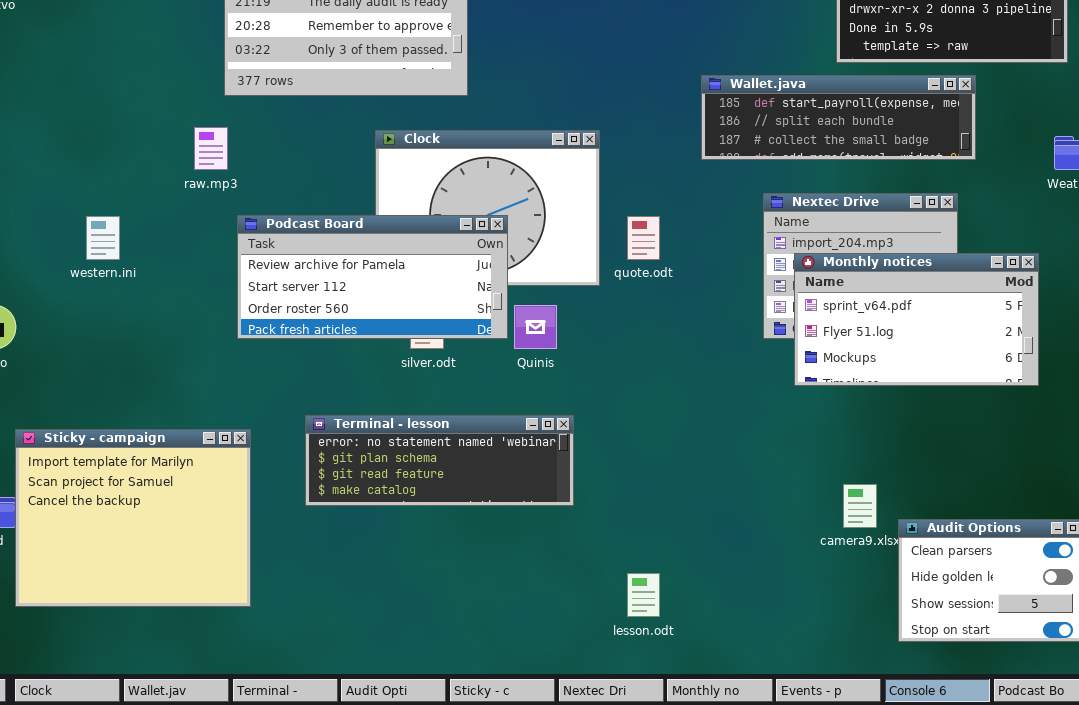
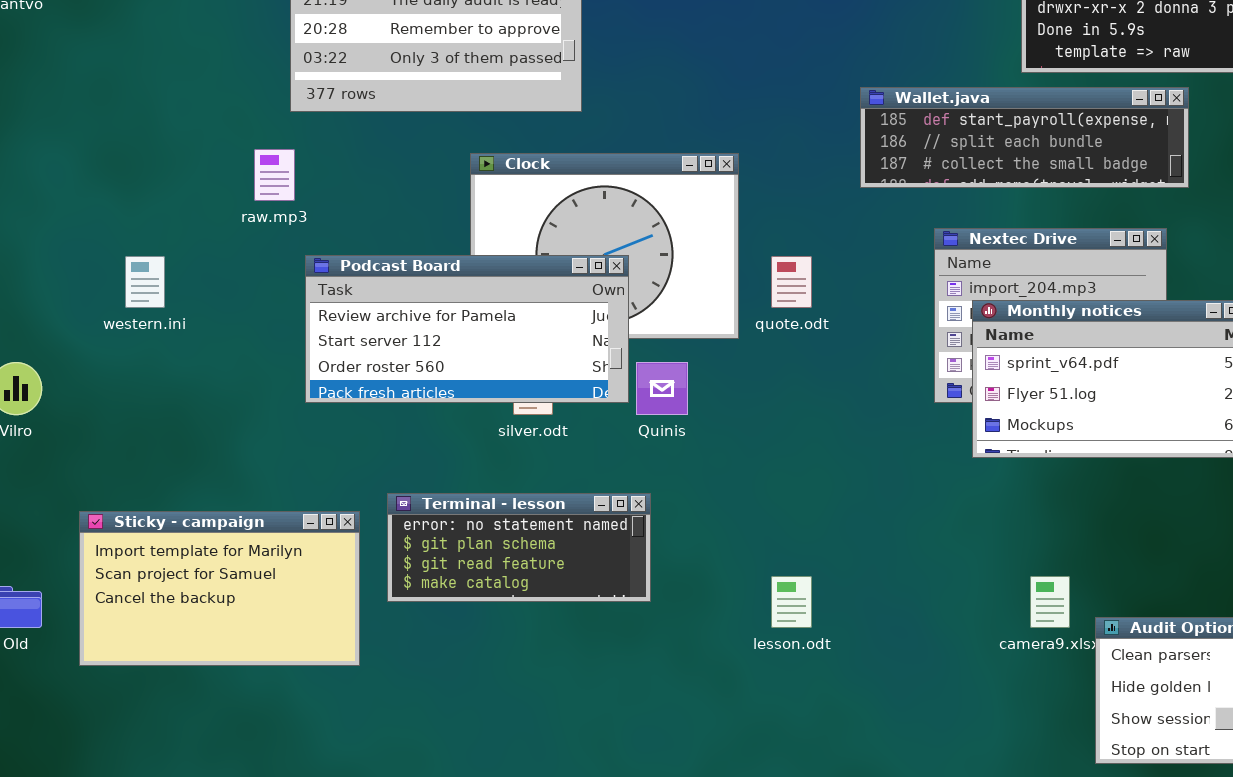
Terminal - lesson: [305,415,574,506] -> [387,493,651,602], resized
Sticky - campaign: [15,429,251,607] -> [79,511,360,666], moved, resized
lesson.odt: [627,573,660,617] -> [771,576,812,628], moved

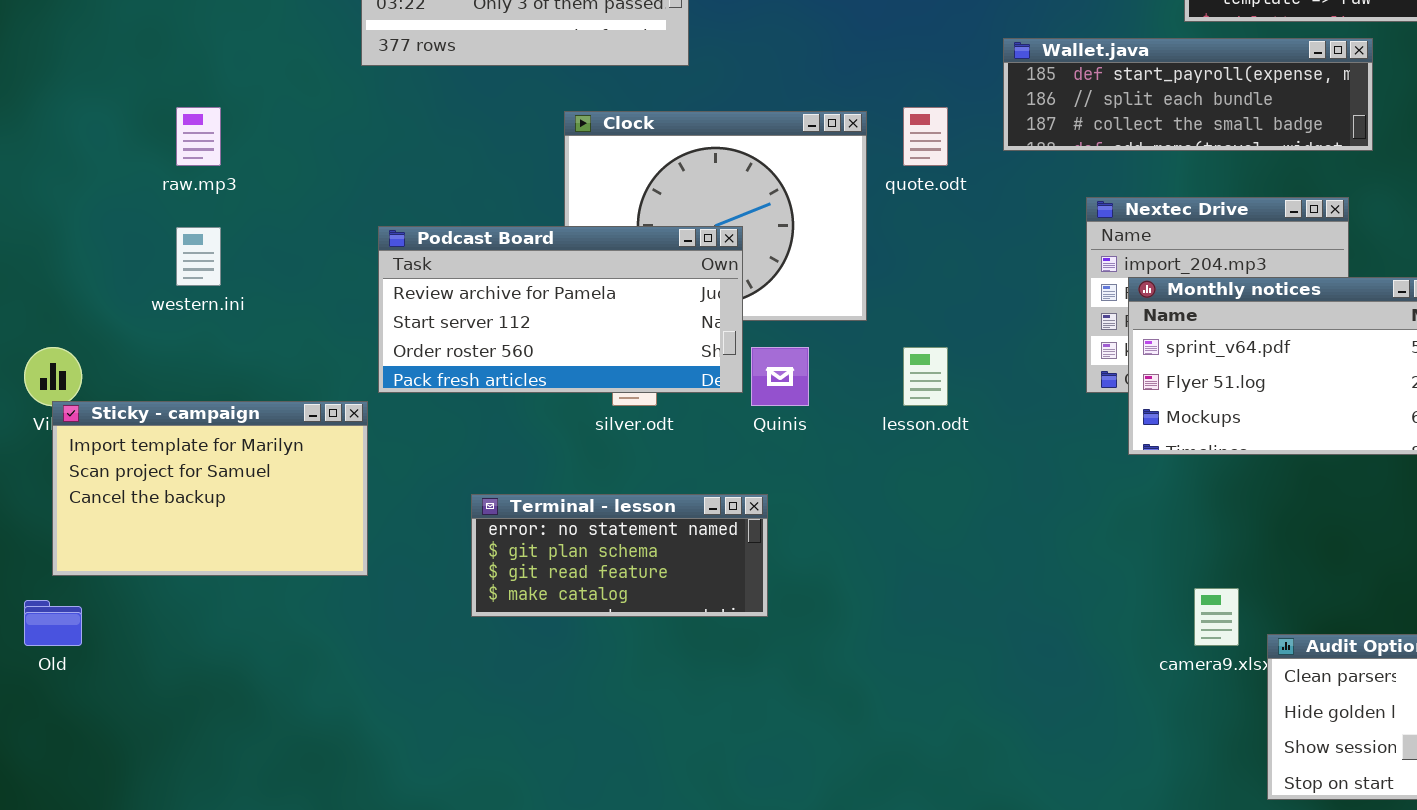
raw.mp3: [254,149,295,201] -> [176,107,221,166], moved
quote.odt: [771,256,812,308] -> [903,107,948,166], moved
Sticky - campaign: [79,511,360,666] -> [52,401,368,576], moved
lesson.odt: [771,576,812,628] -> [903,347,948,406], moved

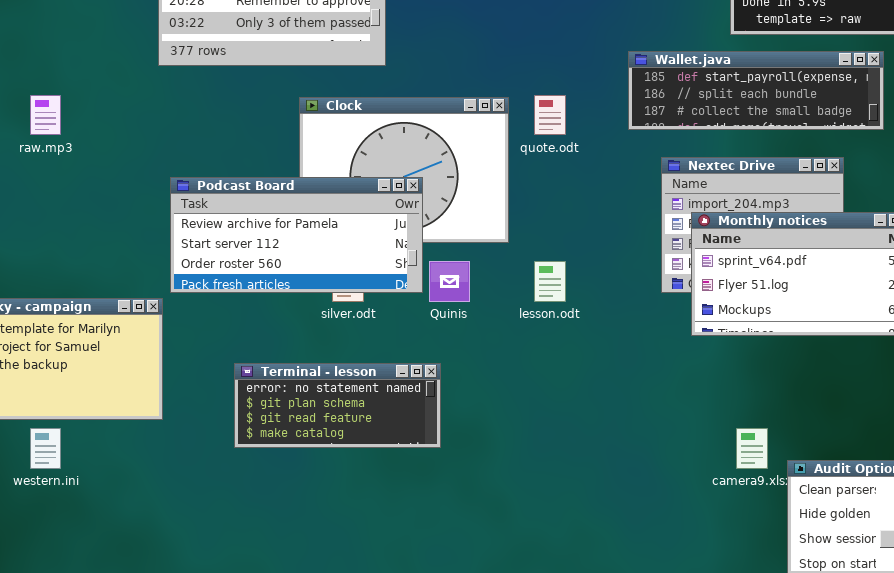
Wallet.java: [1003,38,1373,151] -> [628,51,884,130], moved
western.ini: [176,227,221,286] -> [30,428,61,469], moved

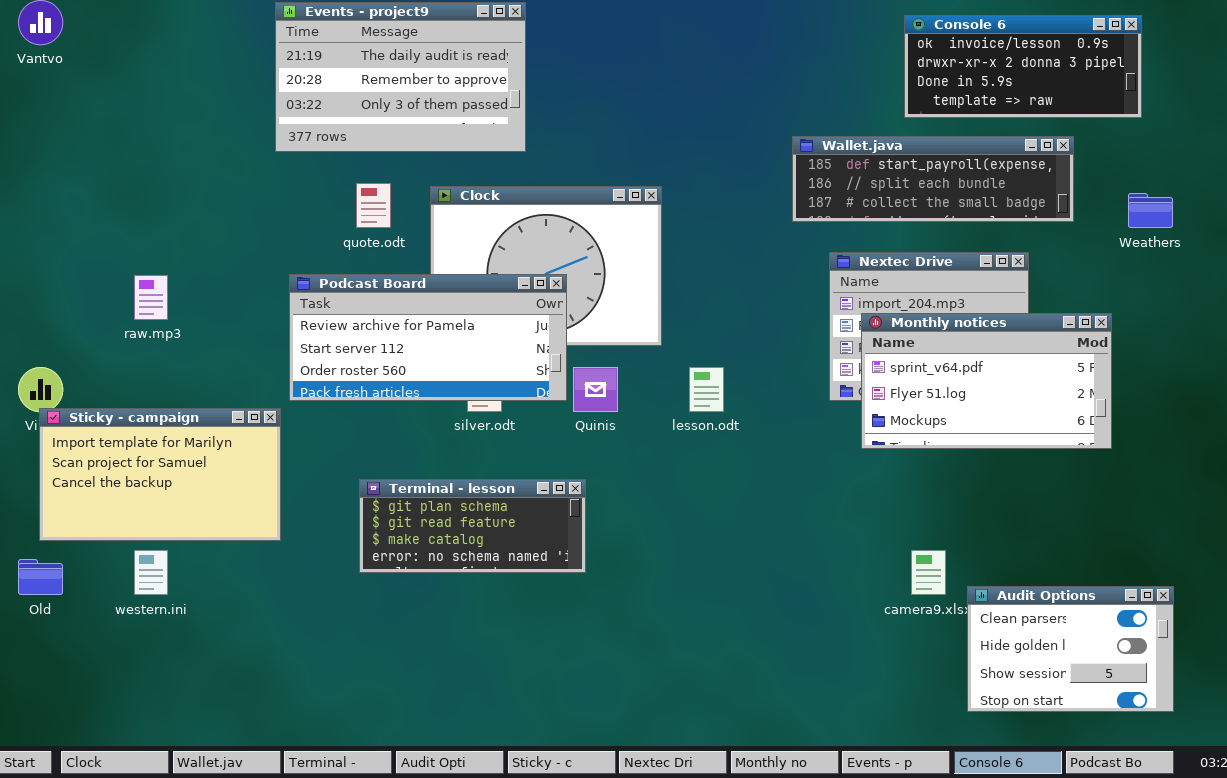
raw.mp3: [30,95,61,135] -> [134,275,168,320], moved
quote.odt: [534,95,566,135] -> [356,183,391,228], moved
Terminal - lesson: [234,363,441,448] -> [359,479,586,573], scrolled down 1 row

